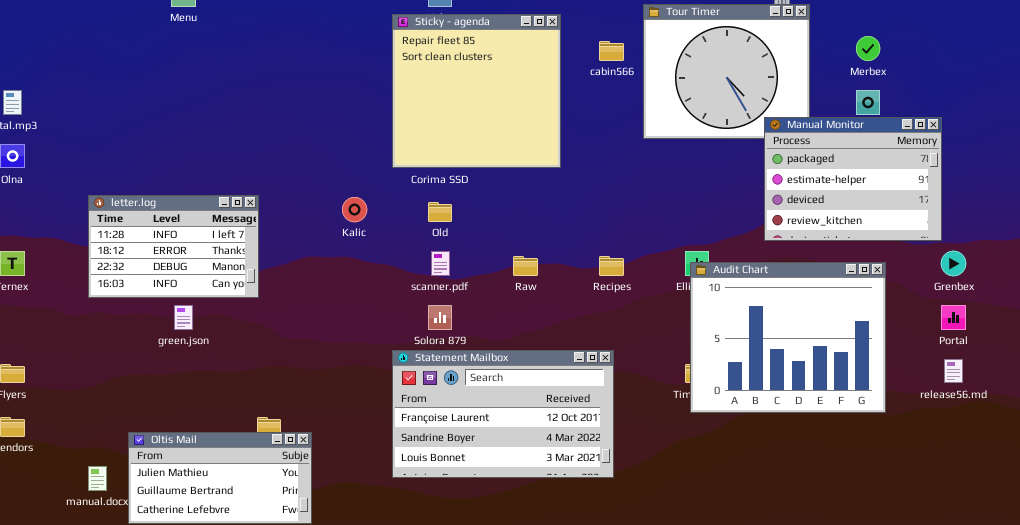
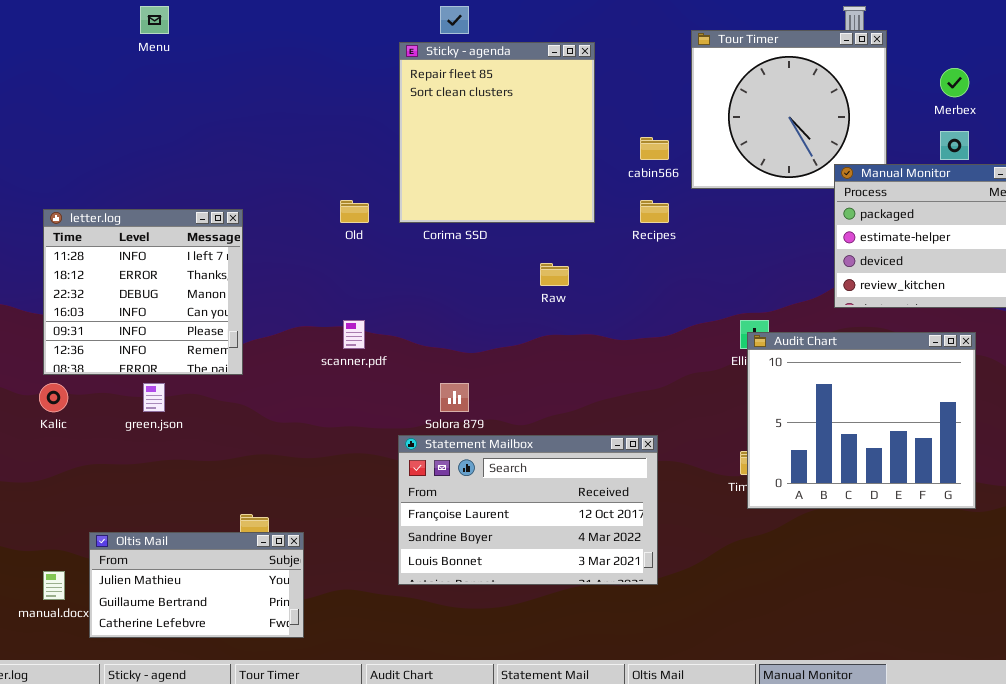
cabin566: [599,41,624,61] -> [640,137,669,160], moved
letter.log: [88,195,259,298] -> [43,209,243,375], resized
Kalic: [342,197,367,222] -> [39,383,68,412], moved
Old: [428,202,452,222] -> [340,200,369,223], moved
scanner.pdf: [431,251,450,276] -> [343,320,365,349], moved
Raw: [513,256,538,276] -> [540,263,569,286], moved
Recipes: [599,256,624,276] -> [640,200,669,223], moved

